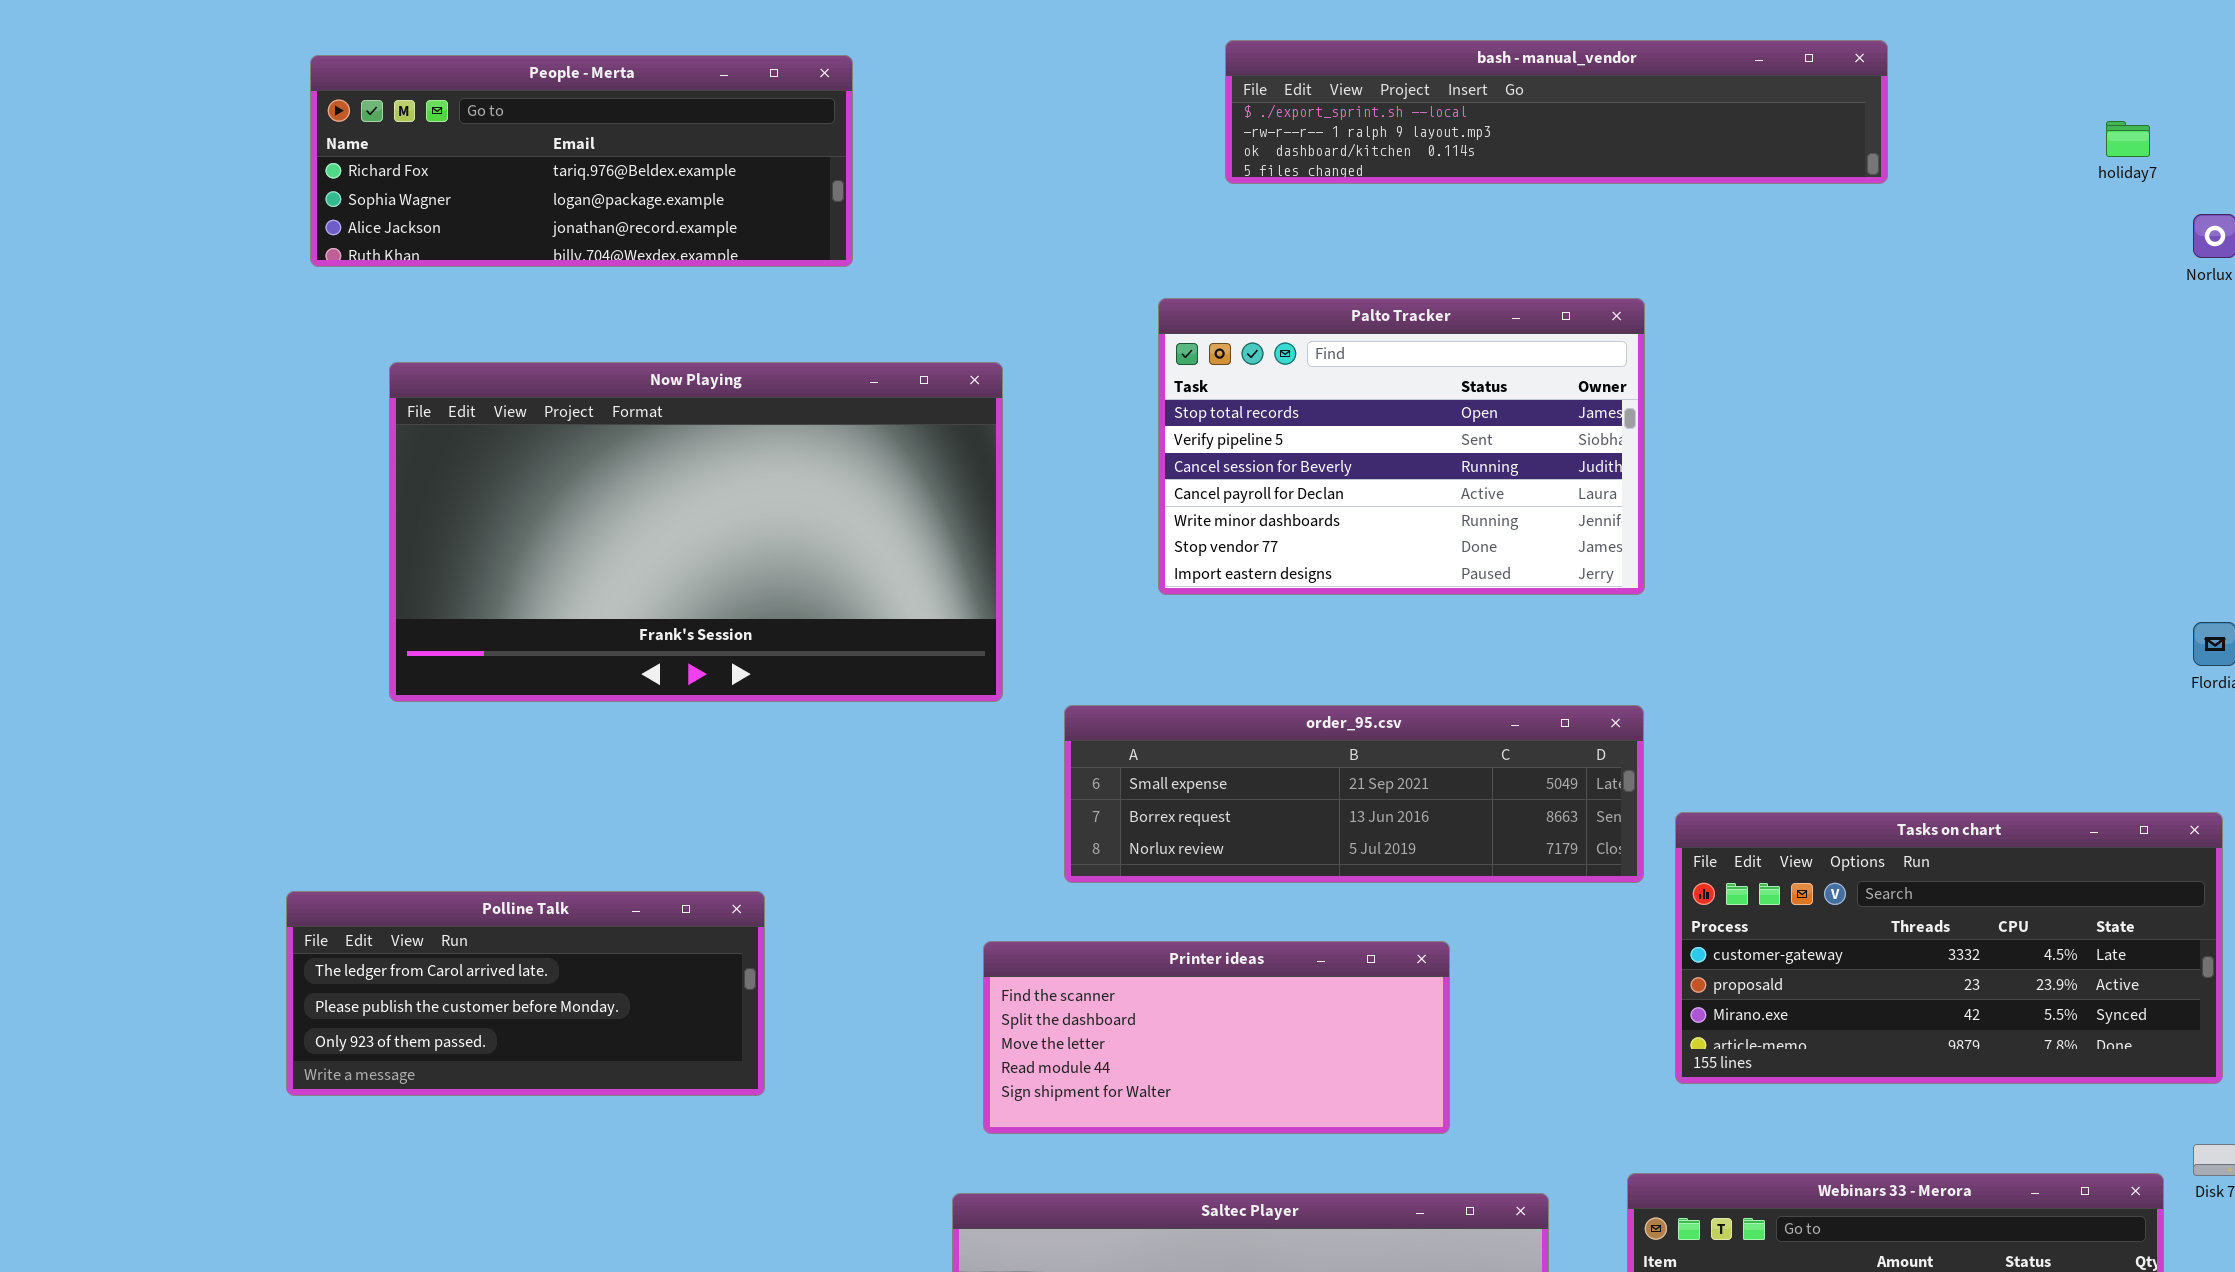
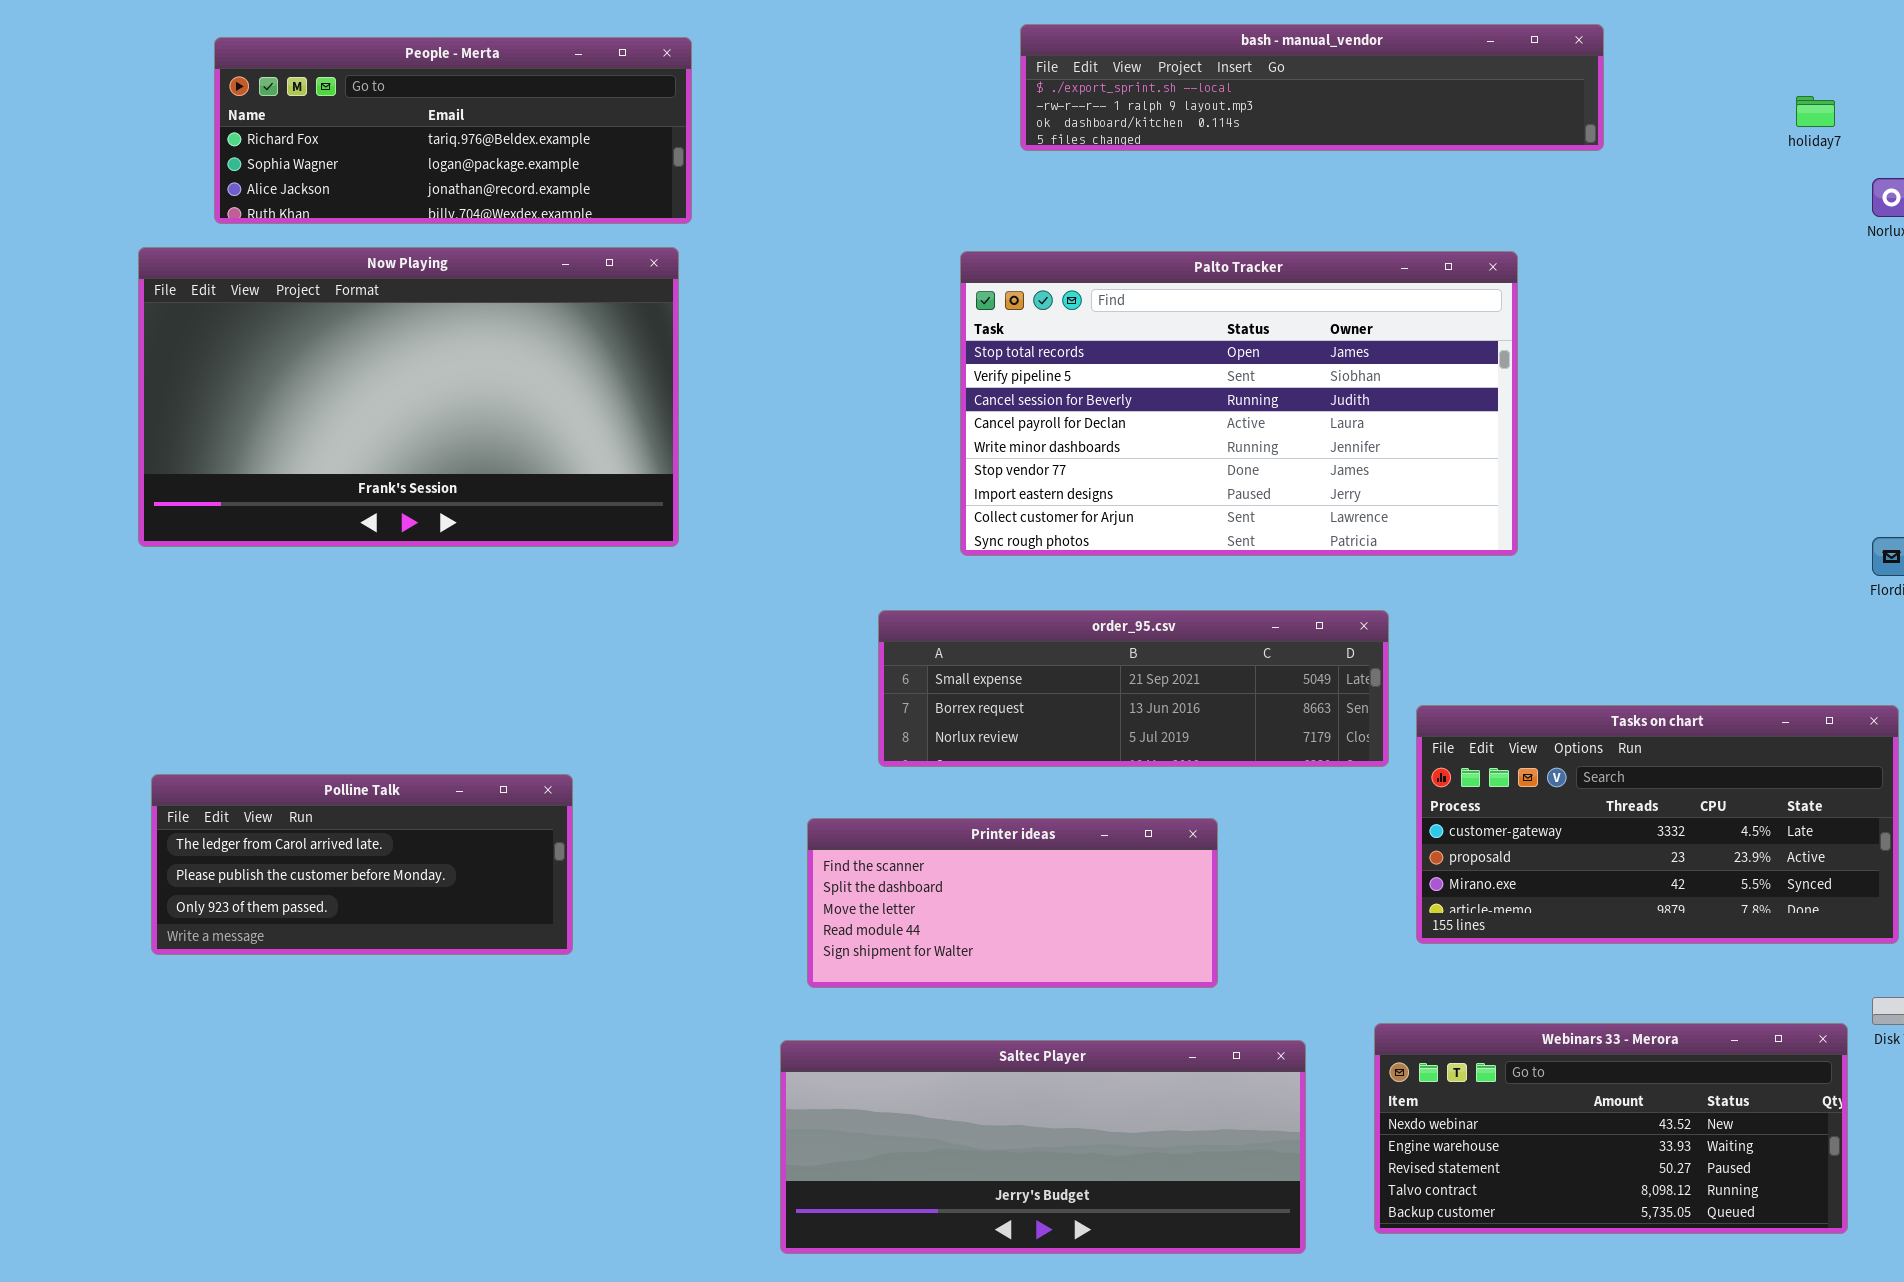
Palto Tracker: [1158,298,1645,595] -> [960,251,1518,556], resized
Now Playing: [389,362,1003,702] -> [138,247,679,547], moved
Polline Talk: [286,891,765,1096] -> [151,774,573,955], moved

